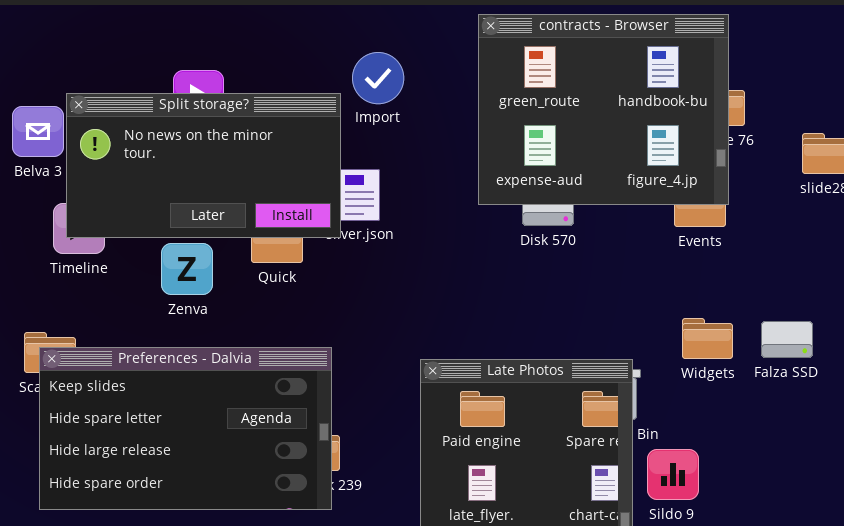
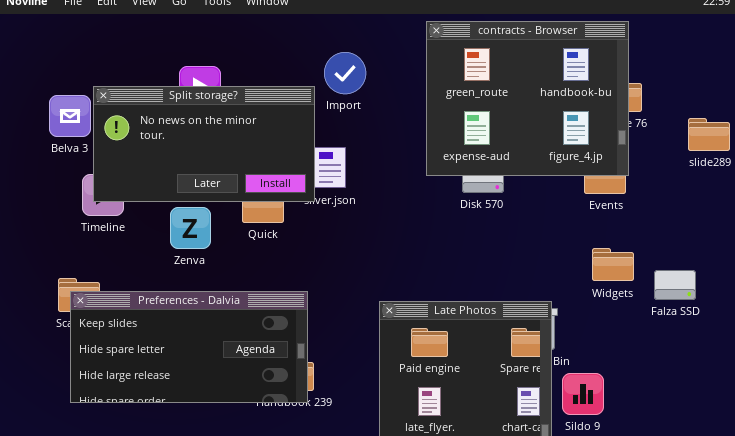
Widgets: [682,318,733,359] -> [592,248,634,281], moved
Preferences - Dalvia: [39,347,332,510] -> [70,291,308,403], resized

